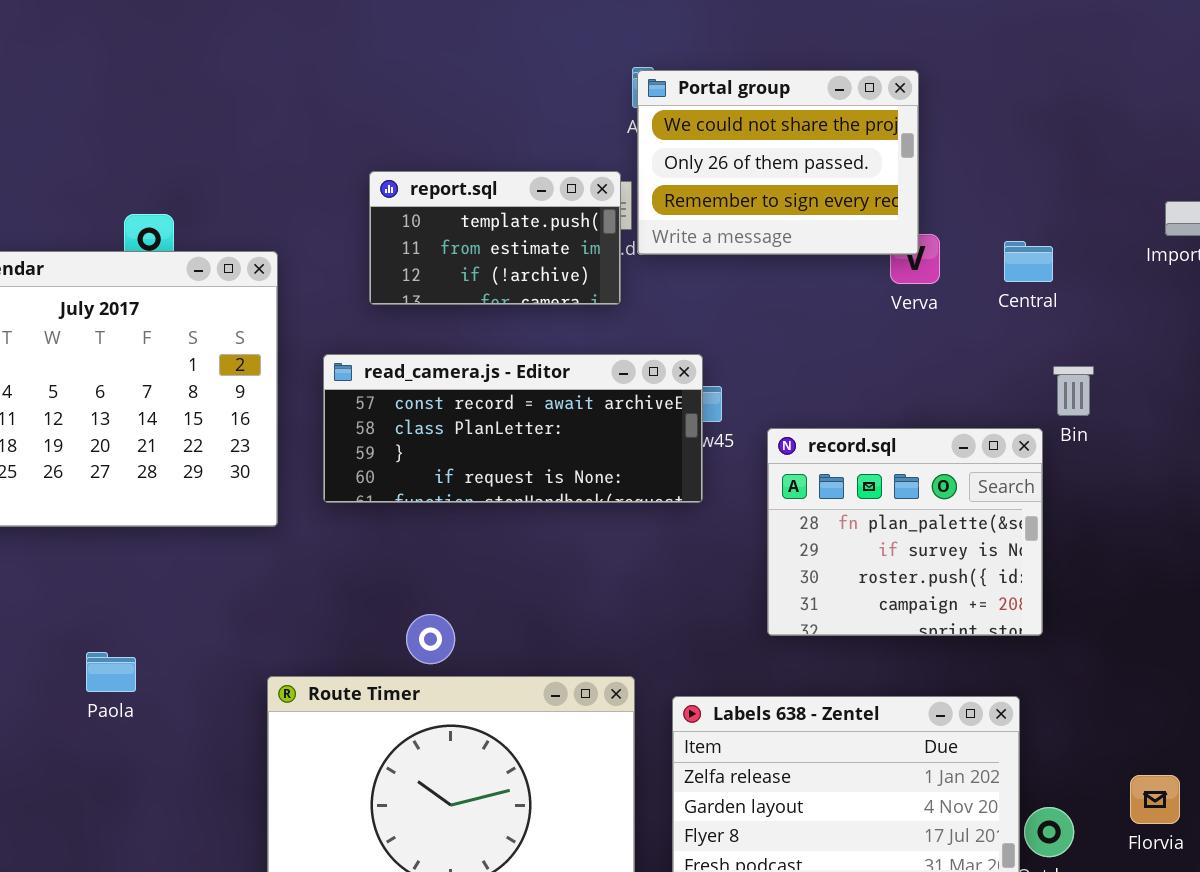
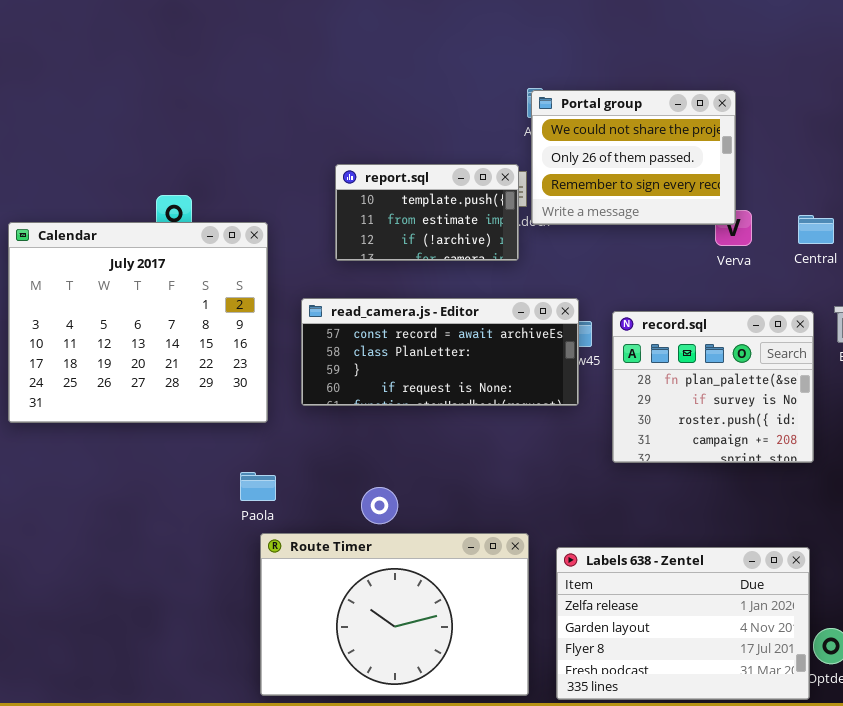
record.sql: [767,428,1043,636] -> [612,311,814,463], moved
Paola: [86,652,136,692] -> [240,472,276,501], moved

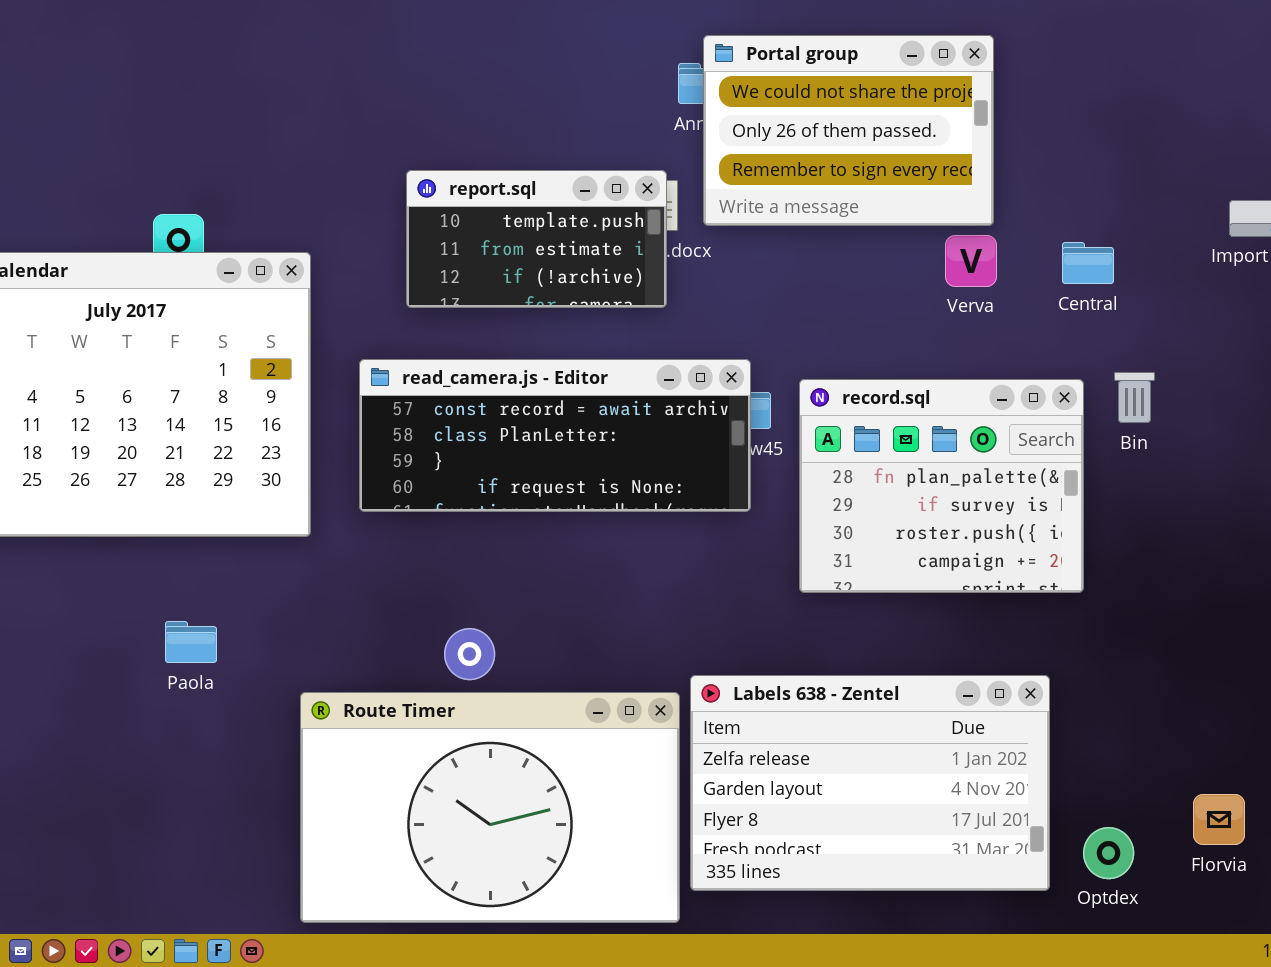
Portal group: [531,90,736,225] -> [703,35,994,226], moved
Paola: [240,472,276,501] -> [165,621,217,663], moved
Labels 638 - Zentel: [556,547,810,700] -> [690,675,1050,891], moved

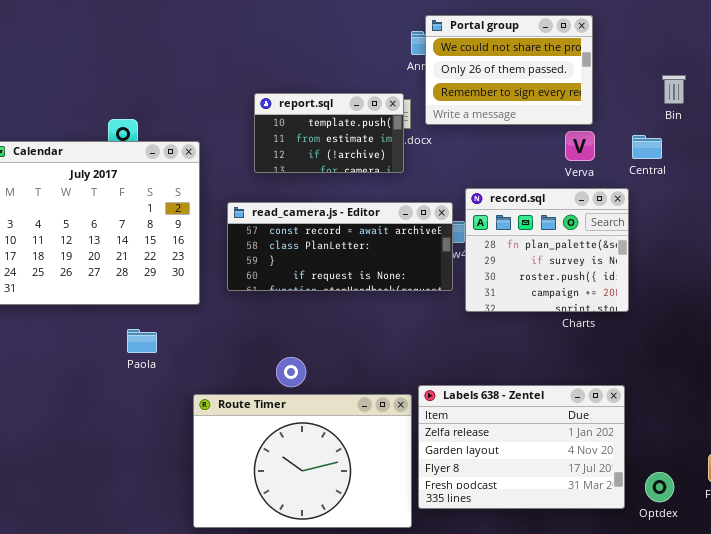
Bin: [1114,372,1155,423] -> [662,75,686,104], moved
record.sql: [799,379,1084,593] -> [465,188,629,312], moved
Paola: [165,621,217,663] -> [127,329,157,353], moved

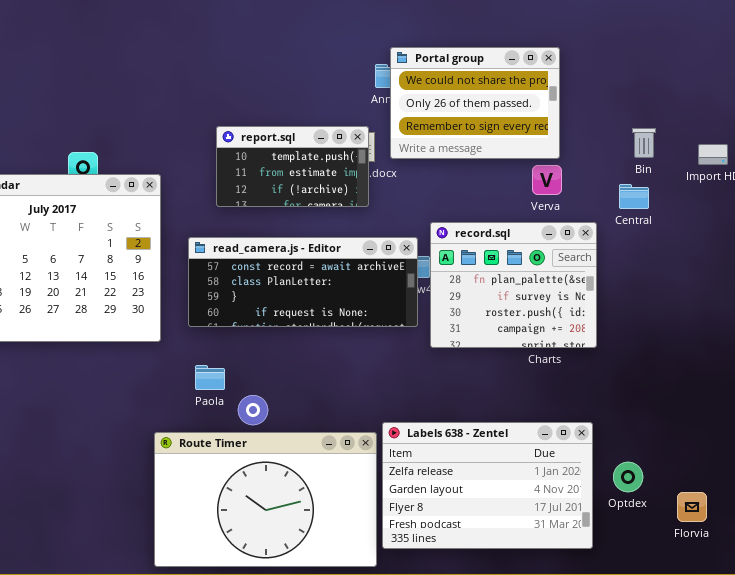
Bin: [662,75,686,104] -> [632,128,656,158], moved
Central: [632,135,662,159] -> [619,184,649,209], moved
Paola: [127,329,157,353] -> [195,365,225,390], moved
Optdex: [645,472,674,502] -> [613,462,643,492], moved

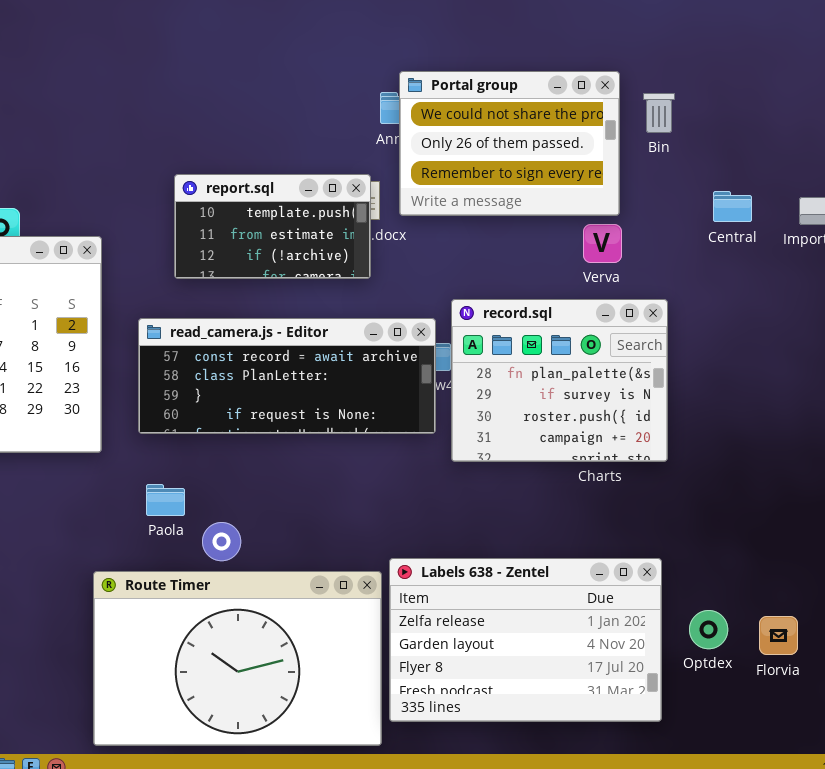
Bin: [632,128,656,158] -> [643,93,675,133], moved
Central: [619,184,649,209] -> [713,191,752,222], moved
Florvia: [677,492,707,522] -> [759,616,798,655], moved

